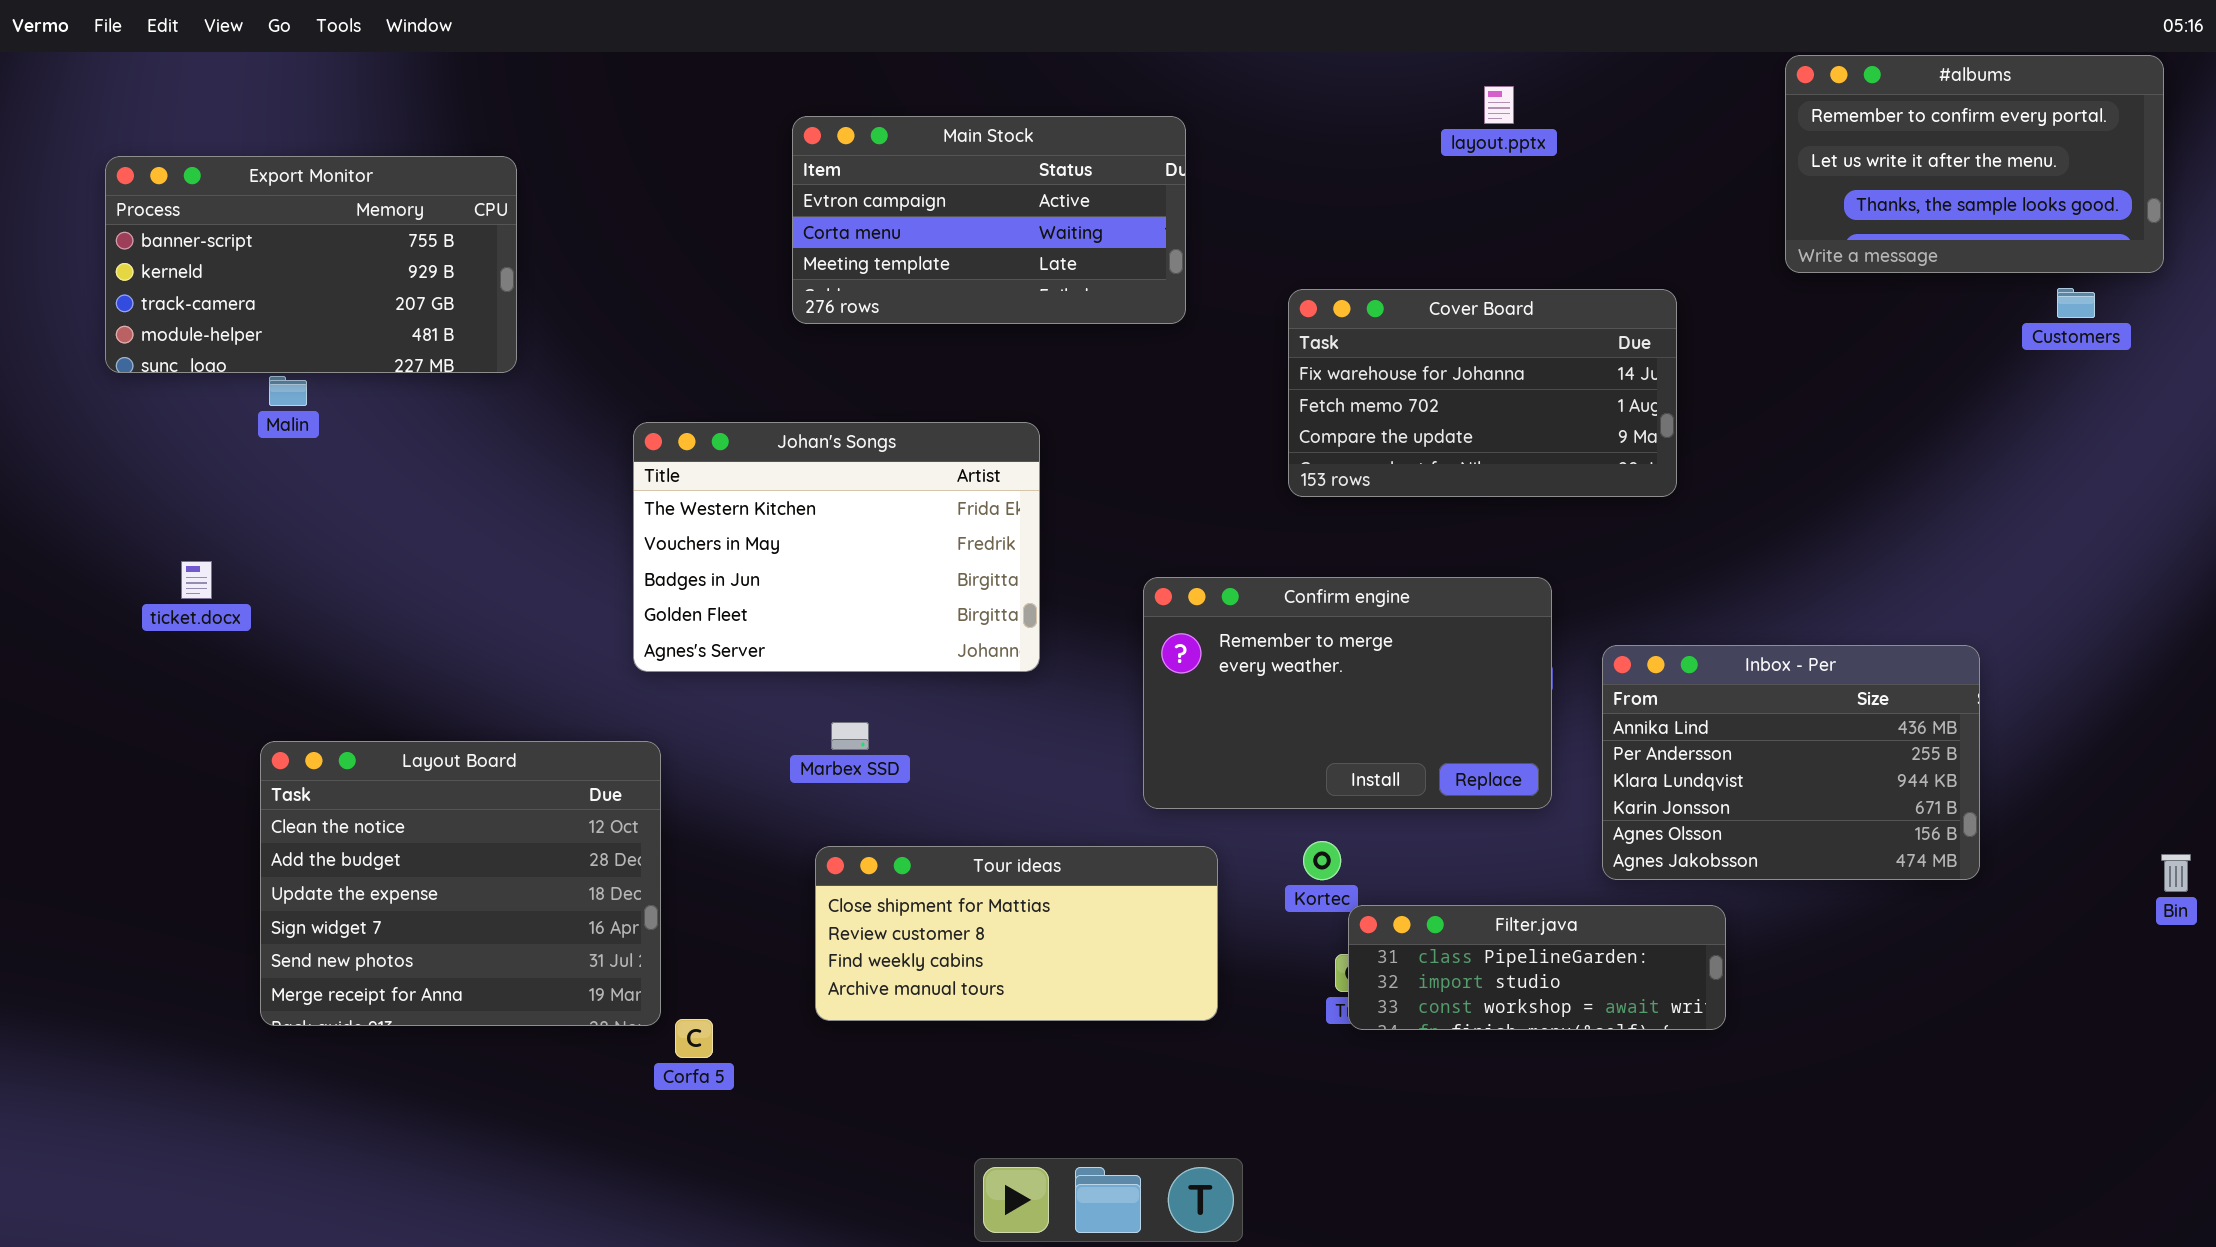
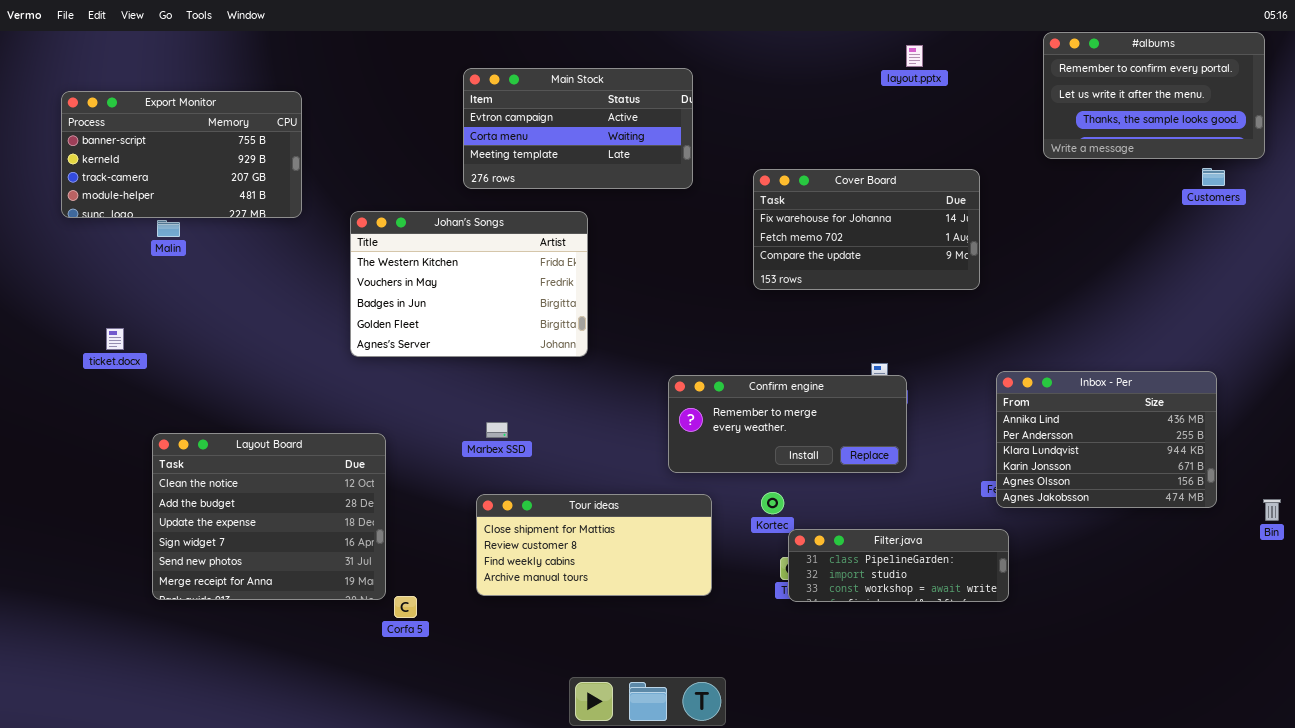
layout.pptx: [1484,86,1514,124] -> [906,45,923,67], moved
Johan's Songs: [633,422,1040,672] -> [350,211,588,357], moved
Confirm engine: [1143,577,1552,809] -> [668,375,907,473], resized
Inbox - Per: [1602,645,1980,880] -> [996,371,1217,508], moved

